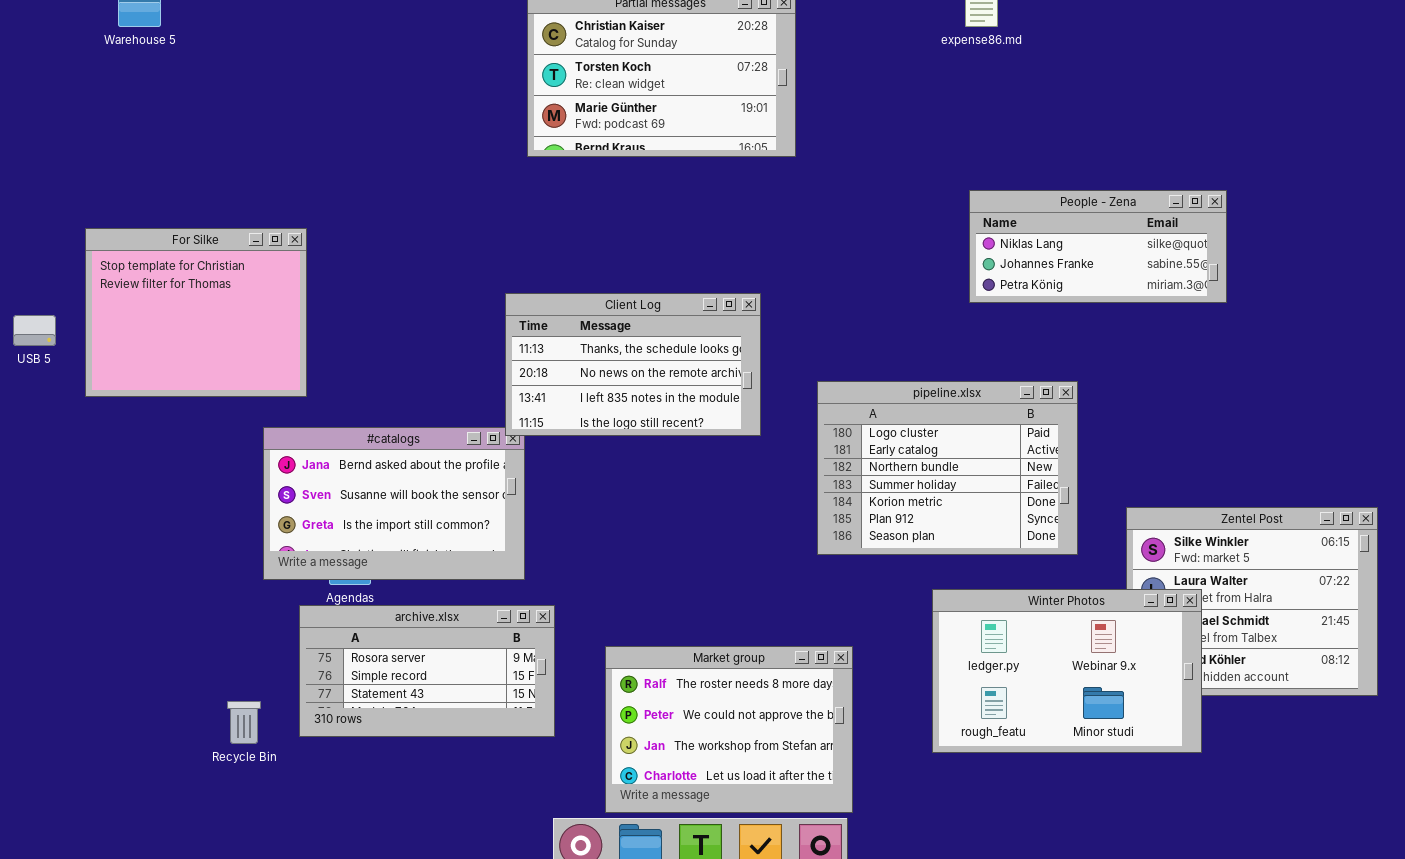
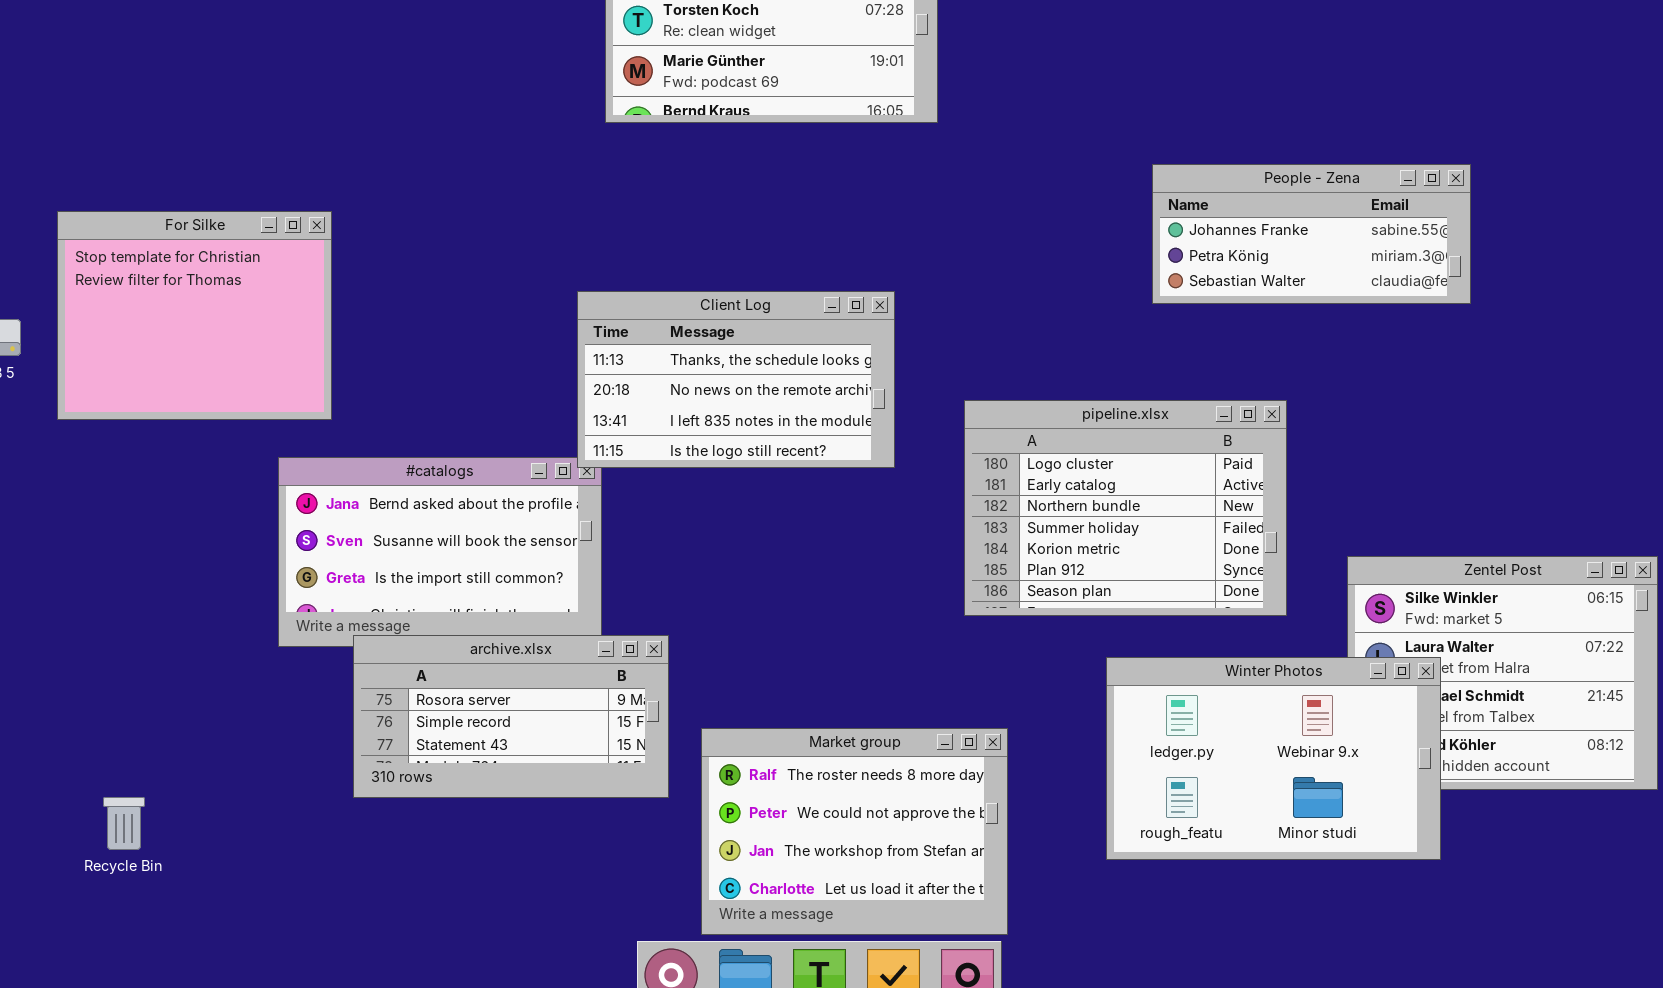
People - Zena: [969,190,1227,303] -> [1152,164,1471,304], scrolled down 1 row
archive.xlsx: [299,605,555,737] -> [353,635,669,798], moved
Recycle Bin: [227,701,261,744] -> [103,797,145,850], moved

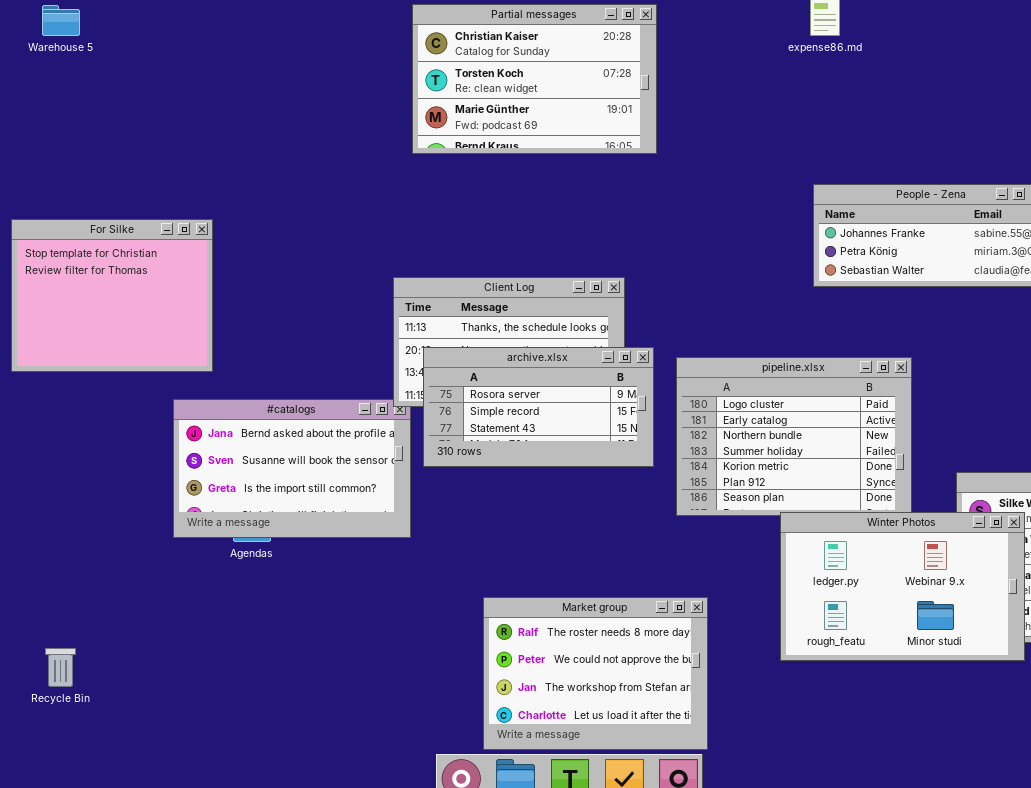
archive.xlsx: [353,635,669,798] -> [423,347,654,467], moved
Winter Photos: [1106,657,1441,860] -> [780,512,1025,661], moved

